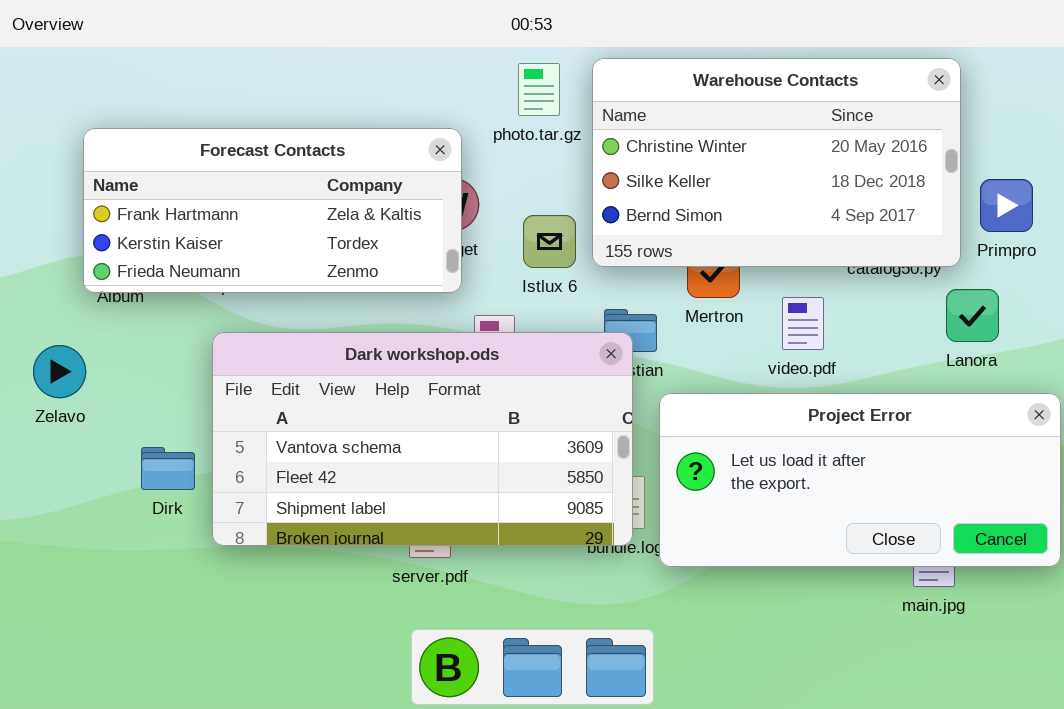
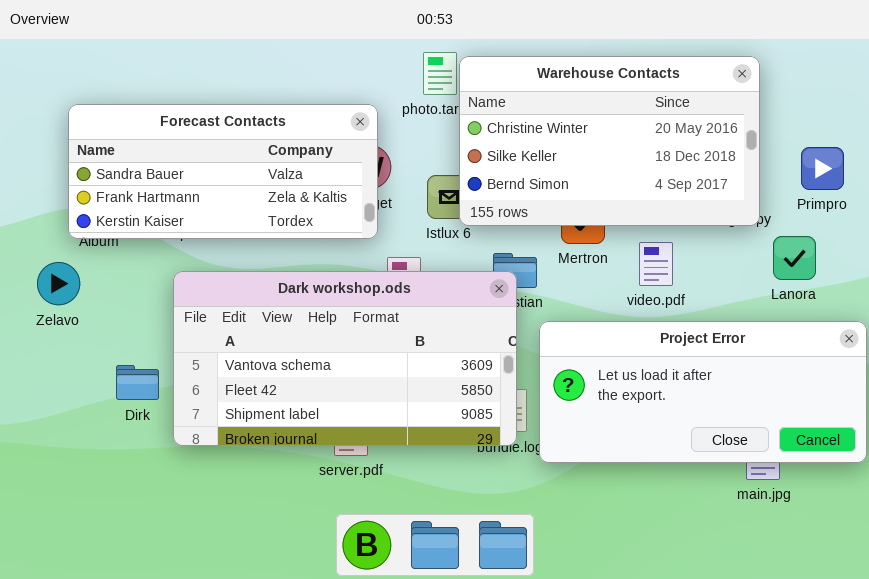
Warehouse Contacts: [592,58,961,267] -> [459,56,760,226], moved
Forecast Contacts: [83,128,462,293] -> [68,104,378,239], scrolled up 1 row
Zelavo: [33,345,86,398] -> [37,262,80,305], moved

